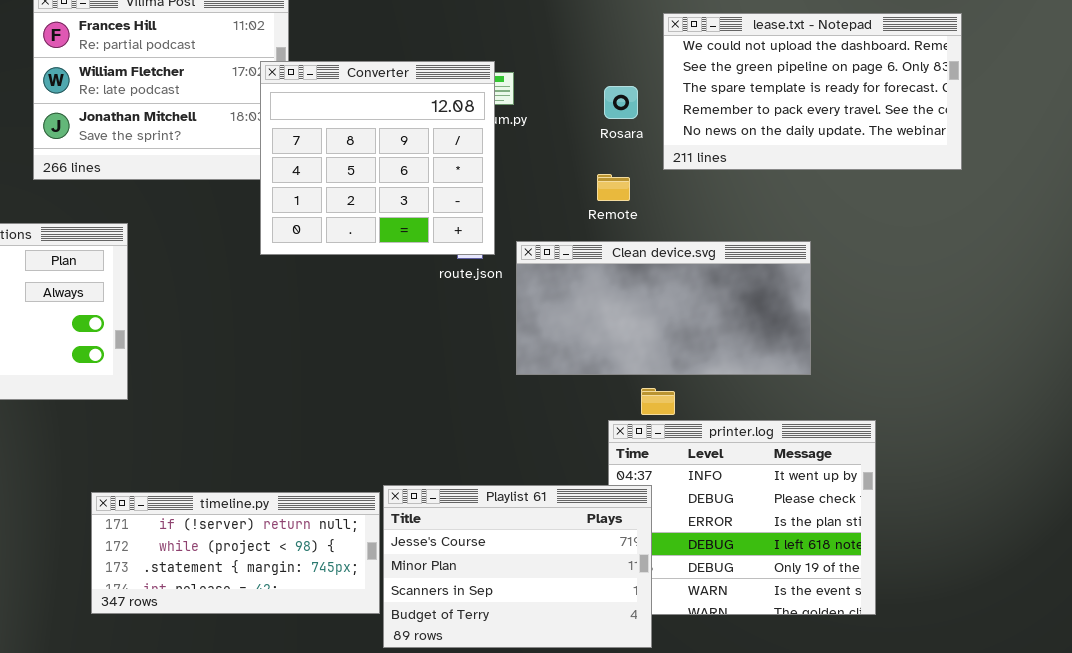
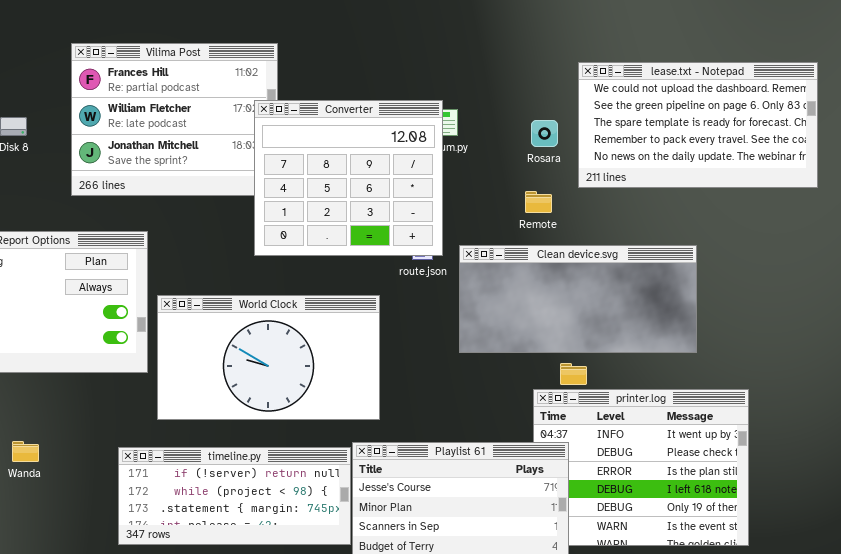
World Clock: none -> [157,295,380,420], opened

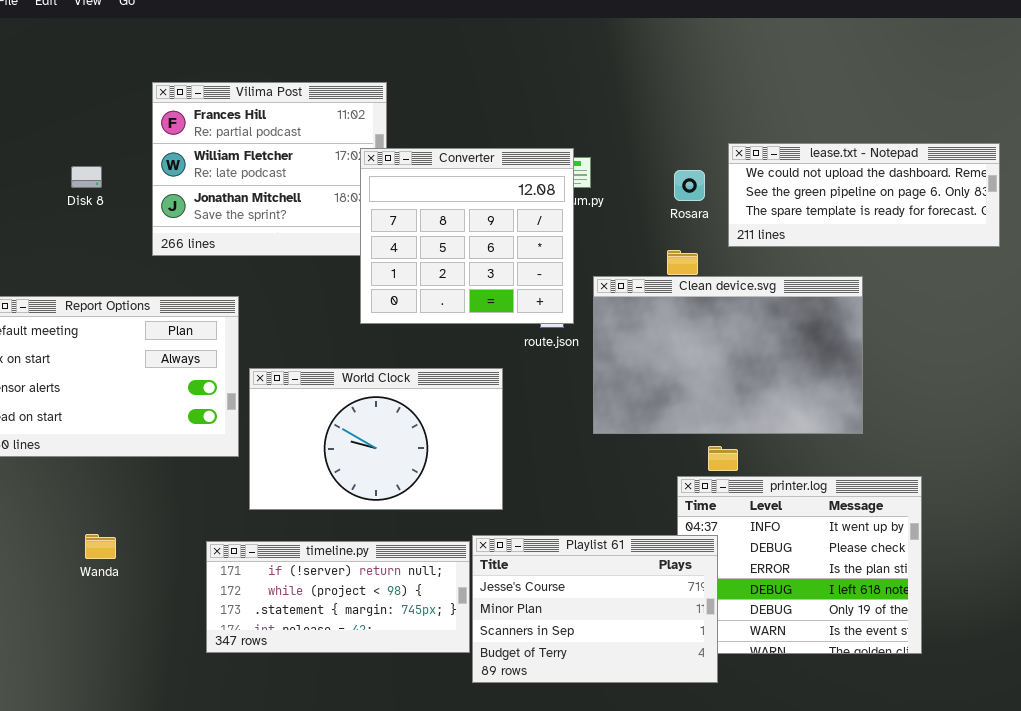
lease.txt - Notepad: [578,62,818,188] -> [728,143,1000,247], resized
Clean device.svg: [459,245,697,353] -> [593,276,863,434], resized

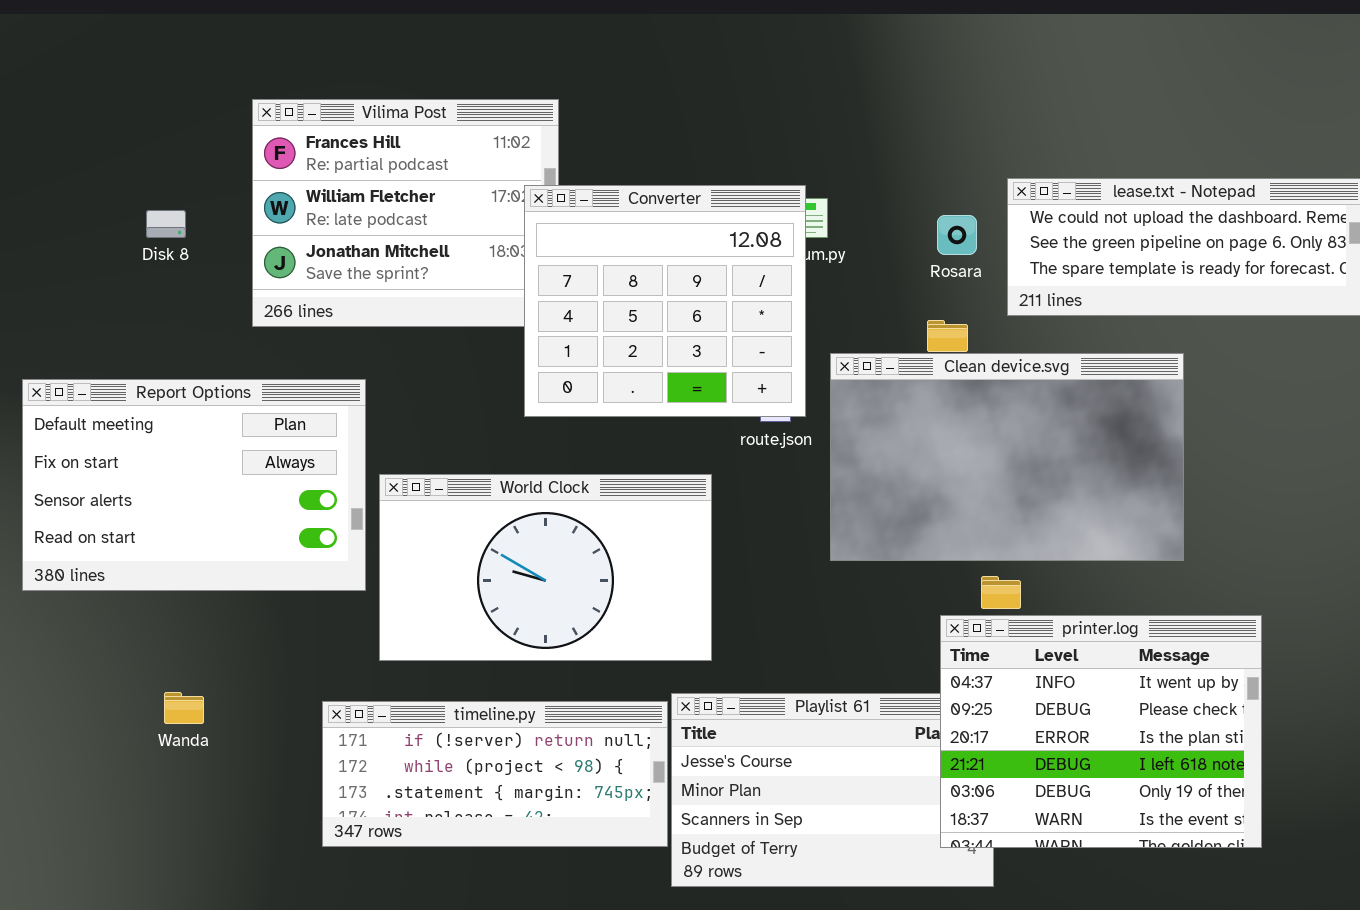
printer.log: [677,476,922,654] -> [940,615,1262,848], raised

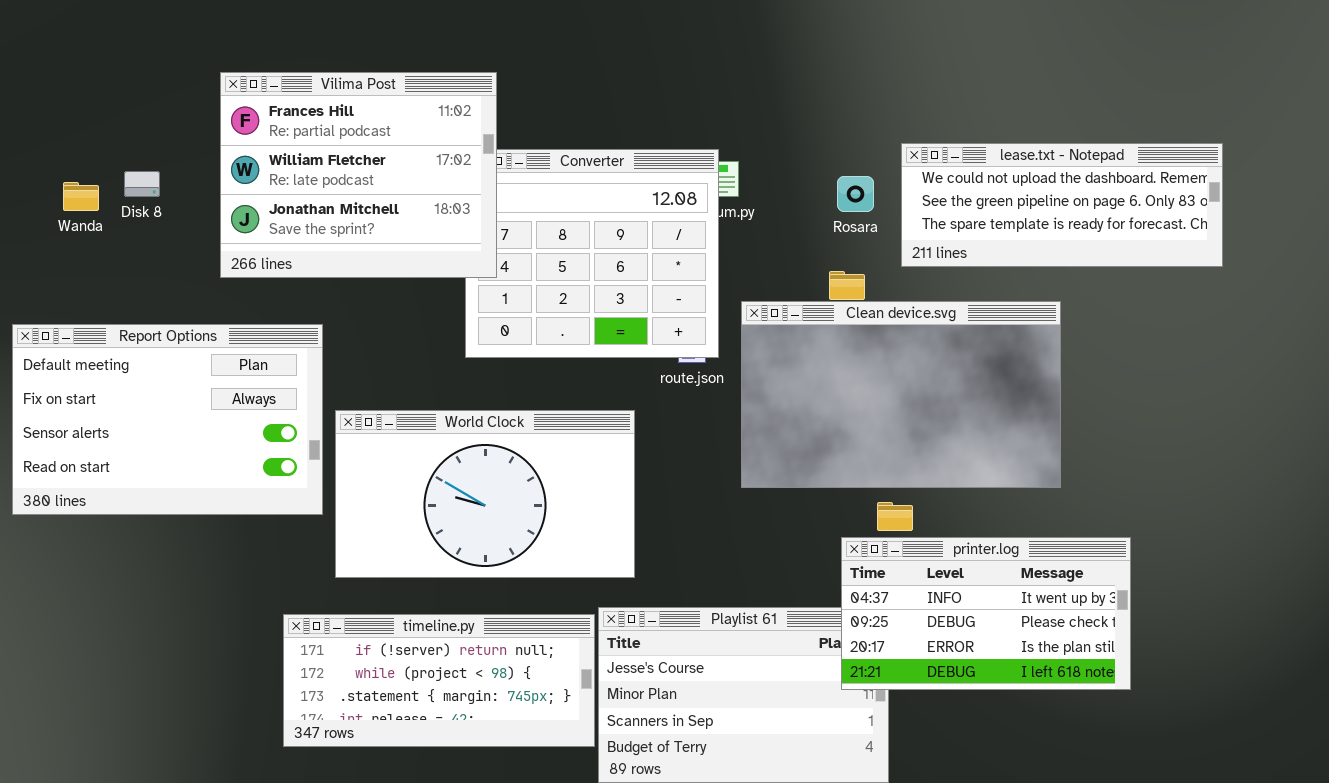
Vilima Post: [252,99,559,327] -> [220,72,497,278], raised
printer.log: [940,615,1262,848] -> [841,537,1131,690], resized
Wanda: [164,692,204,724] -> [63,182,99,211], moved

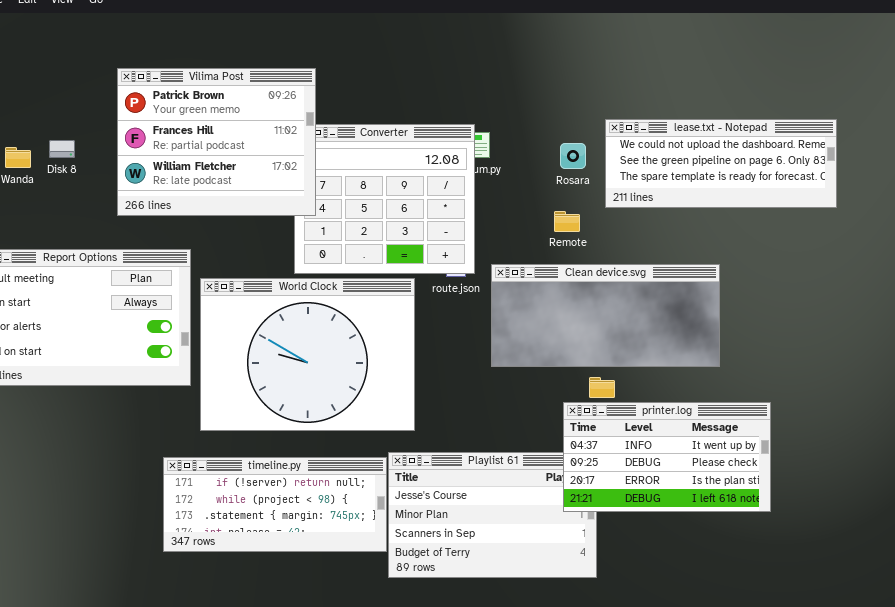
Vilima Post: [220,72,497,278] -> [117,68,316,216], scrolled up 1 row
Clean device.svg: [741,301,1061,488] -> [491,264,720,367], resized
World Clock: [335,410,635,578] -> [200,278,415,431], resized

